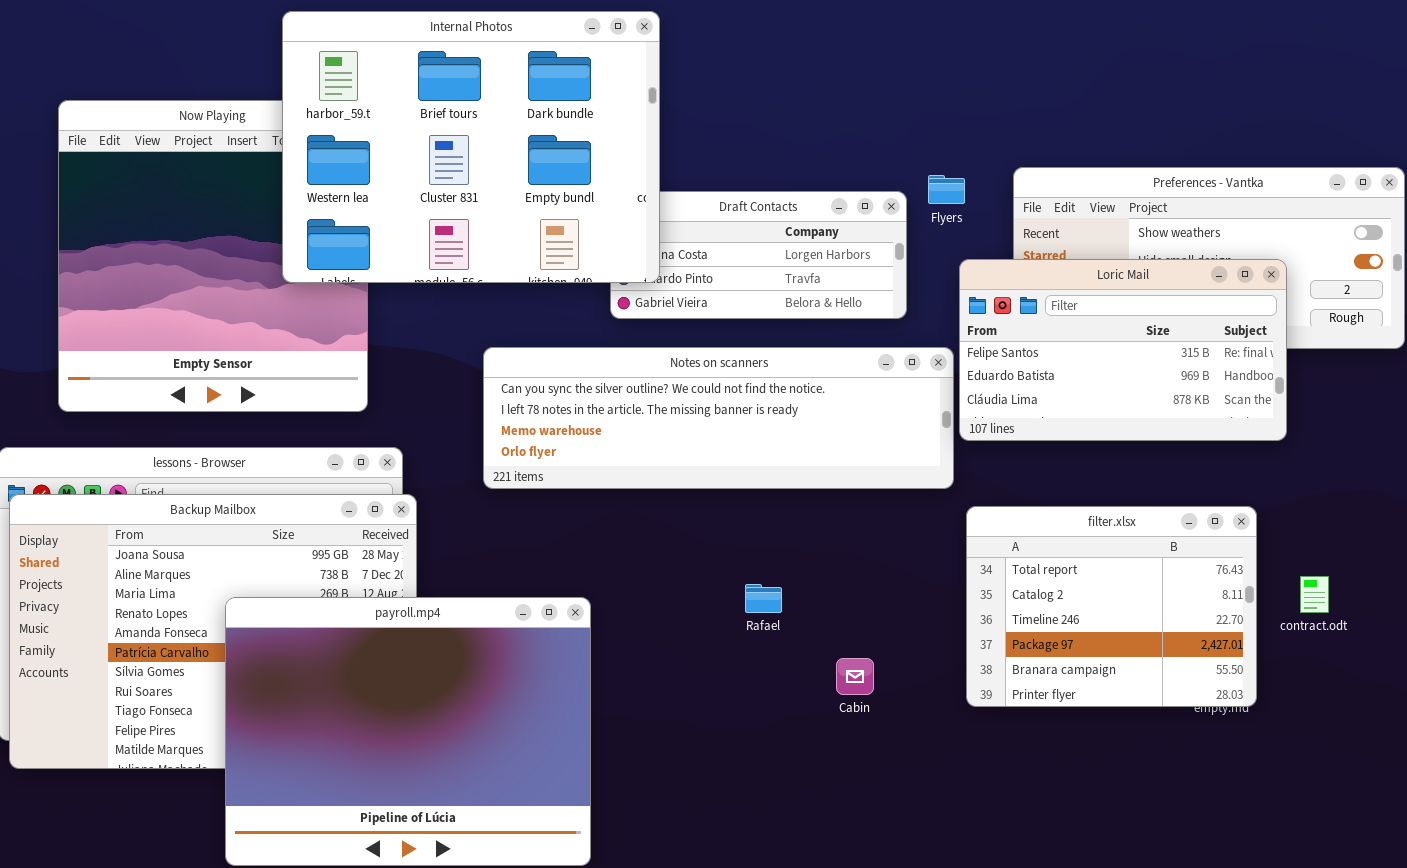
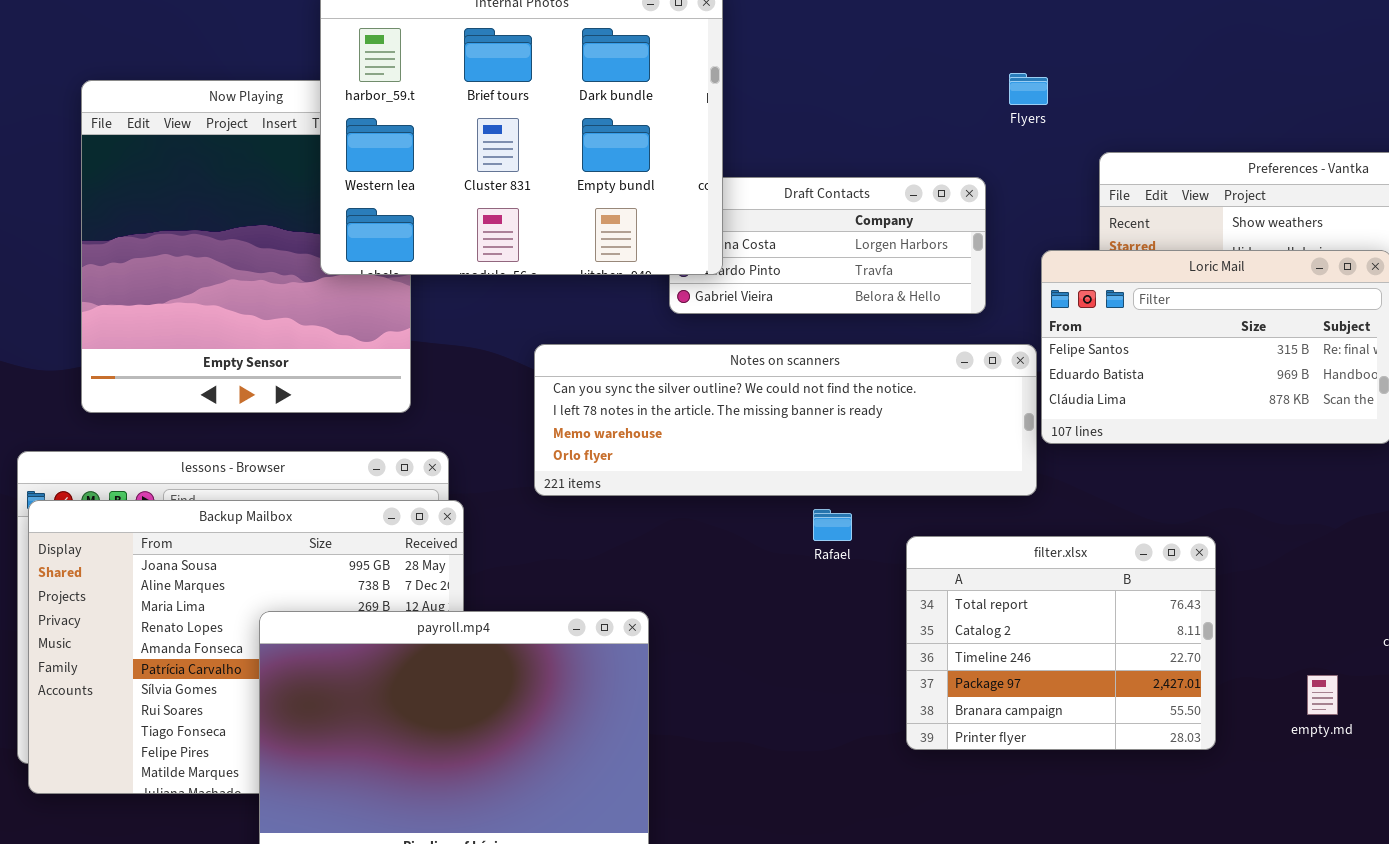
Flyers: [928,175,965,204] -> [1009,73,1048,105], moved
filter.xlsx: [966,506,1257,707] -> [906,536,1216,750], moved
Rafael: [745,584,782,613] -> [813,509,852,541], moved

